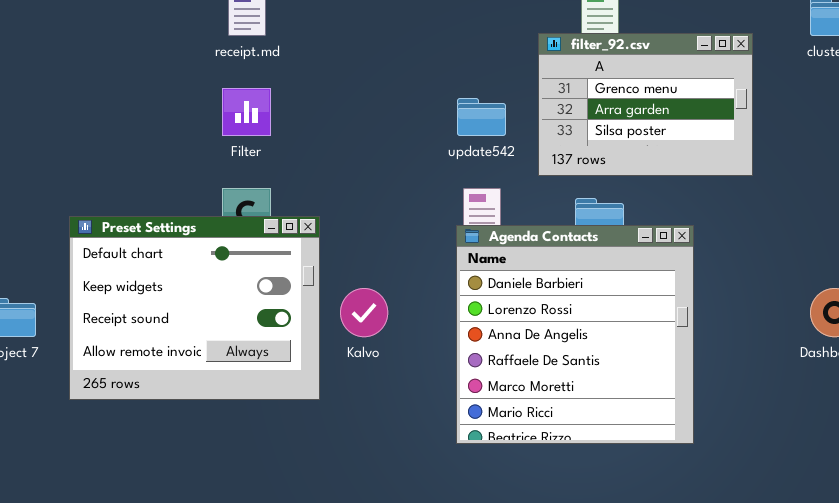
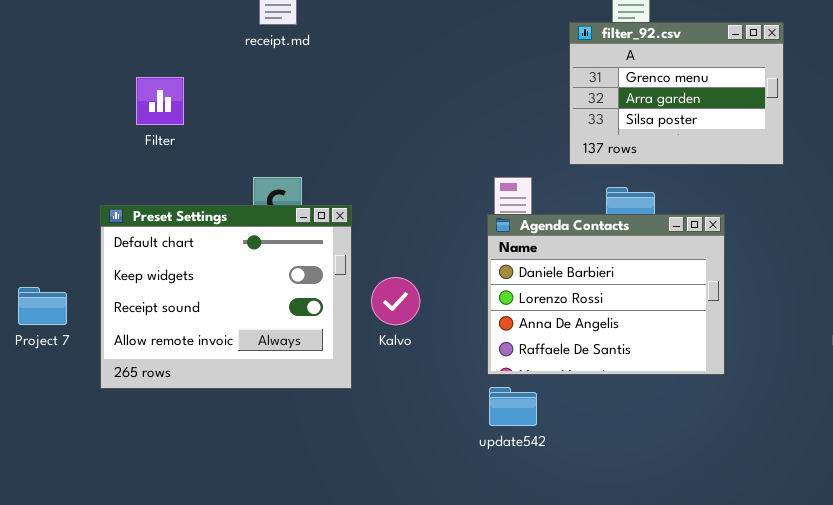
Filter: [222,88,271,136] -> [136,77,184,125], moved
update542: [457,98,506,136] -> [489,387,537,426], moved
Agenda Contacts: [456,225,694,444] -> [487,214,725,375], resized

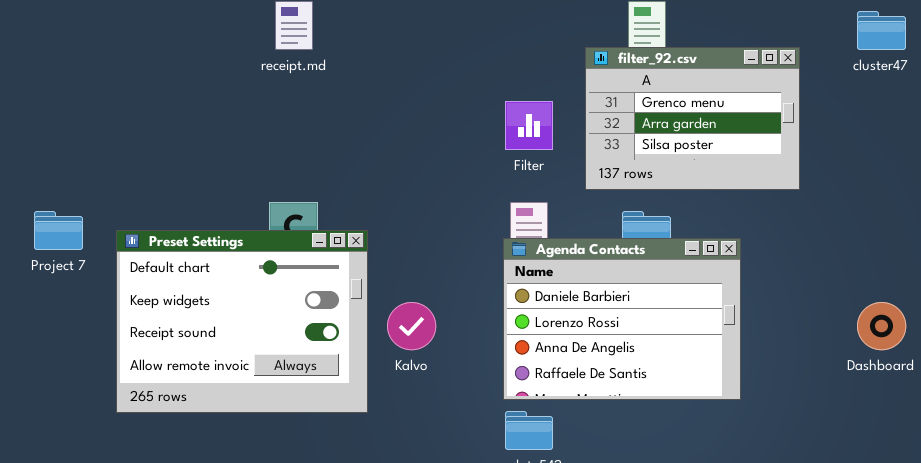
Filter: [136,77,184,125] -> [505,101,553,150], moved
Project 7: [18,287,67,325] -> [34,211,83,250], moved

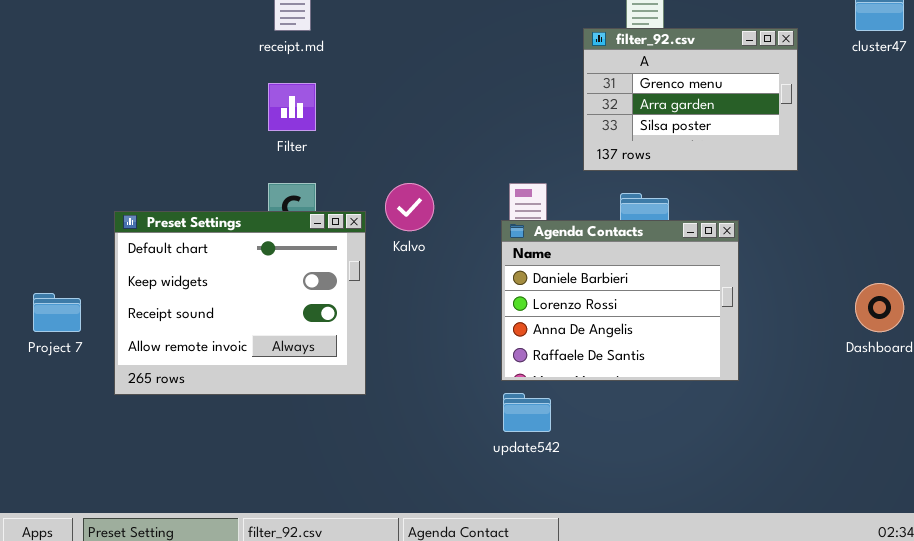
Filter: [505,101,553,150] -> [268,83,316,131], moved
Project 7: [34,211,83,250] -> [33,293,81,332], moved
Kalvo: [387,302,436,350] -> [385,183,434,231], moved

